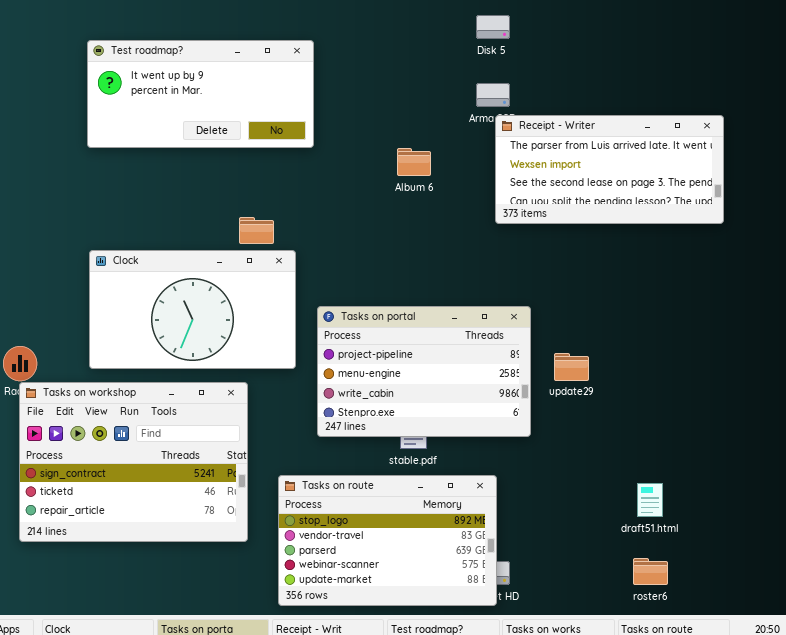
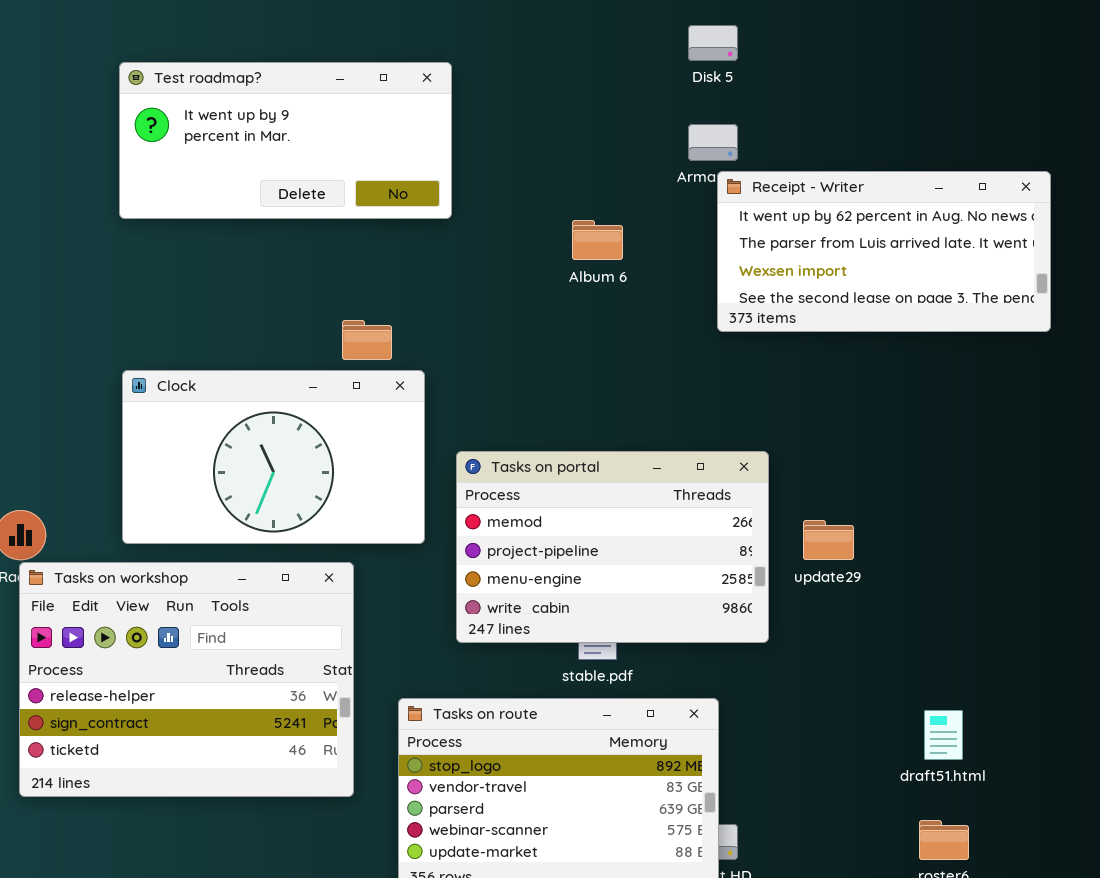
Receipt - Writer: [495,115,724,224] -> [717,171,1051,332], scrolled up 1 row
Tasks on portal: [317,306,531,437] -> [456,451,769,643], scrolled up 1 row
Tasks on workshop: [19,382,248,542] -> [19,562,354,797], scrolled up 1 row

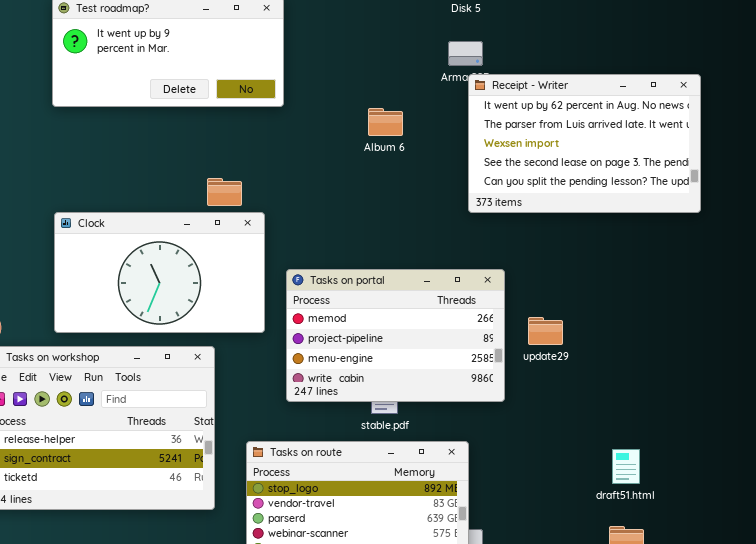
Receipt - Writer: [717,171,1051,332] -> [468,74,701,213], resized

